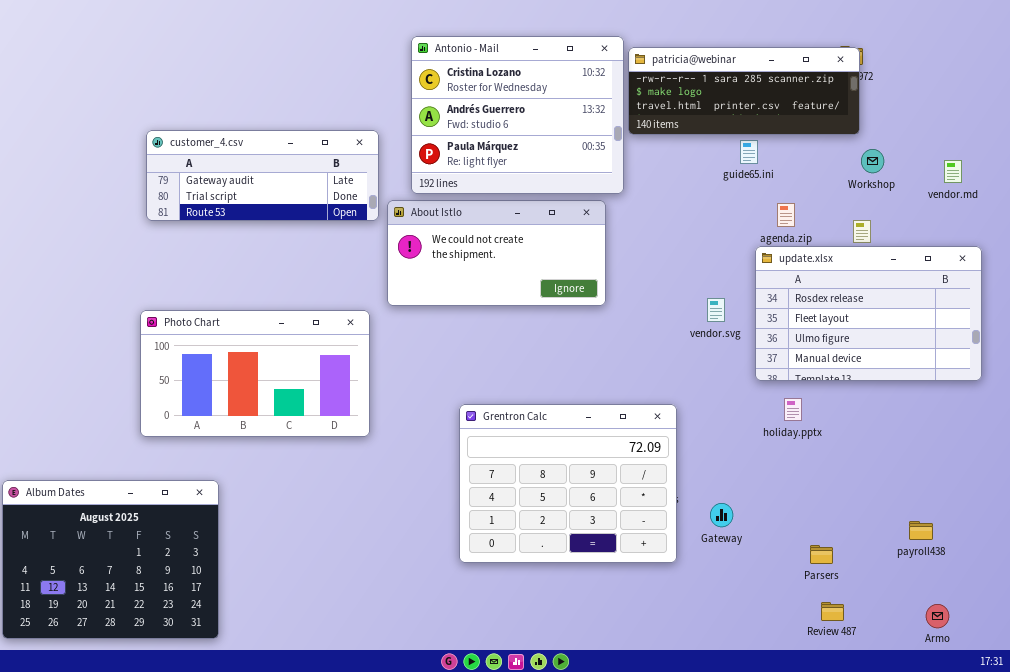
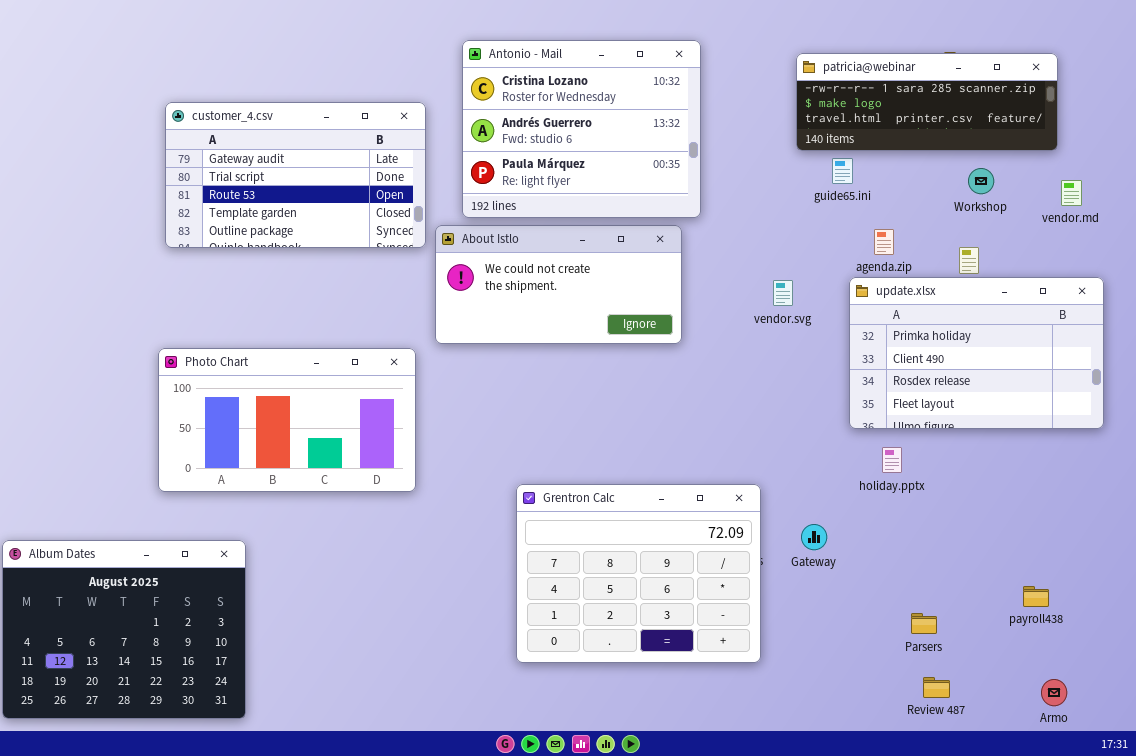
patricia@webinar: [628,47,860,135] -> [796,53,1058,151], moved
customer_4.csv: [146,130,379,221] -> [165,102,426,248], resized
update.xlsx: [755,246,982,381] -> [849,277,1104,429], scrolled up 2 rows
vendor.svg: [707,298,725,322] -> [773,280,793,306], moved
Grentron Calc: [459,404,677,563] -> [516,484,761,663], moved
Gateway: [710,503,733,527] -> [801,524,827,550], moved

